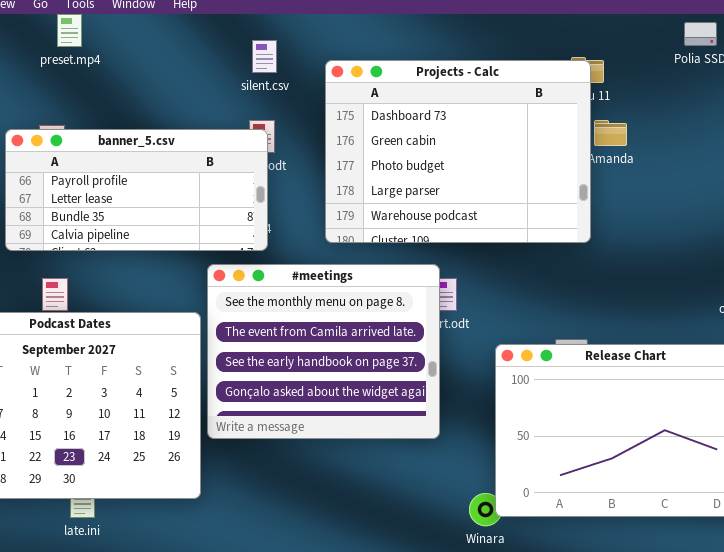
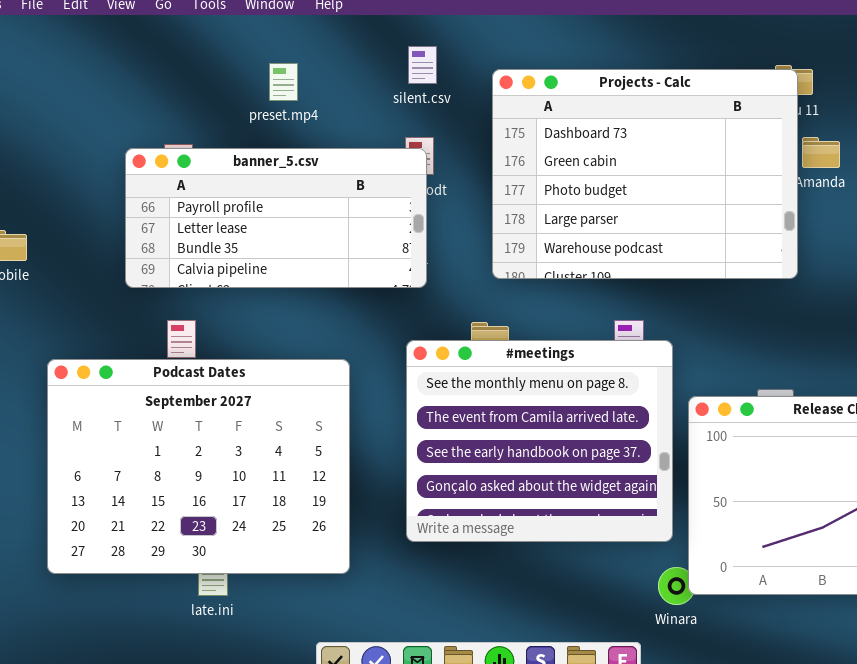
preset.mp4: [57,14,82,47] -> [269,63,298,101], moved
#meetings: [207,264,440,439] -> [406,340,673,542], moved

